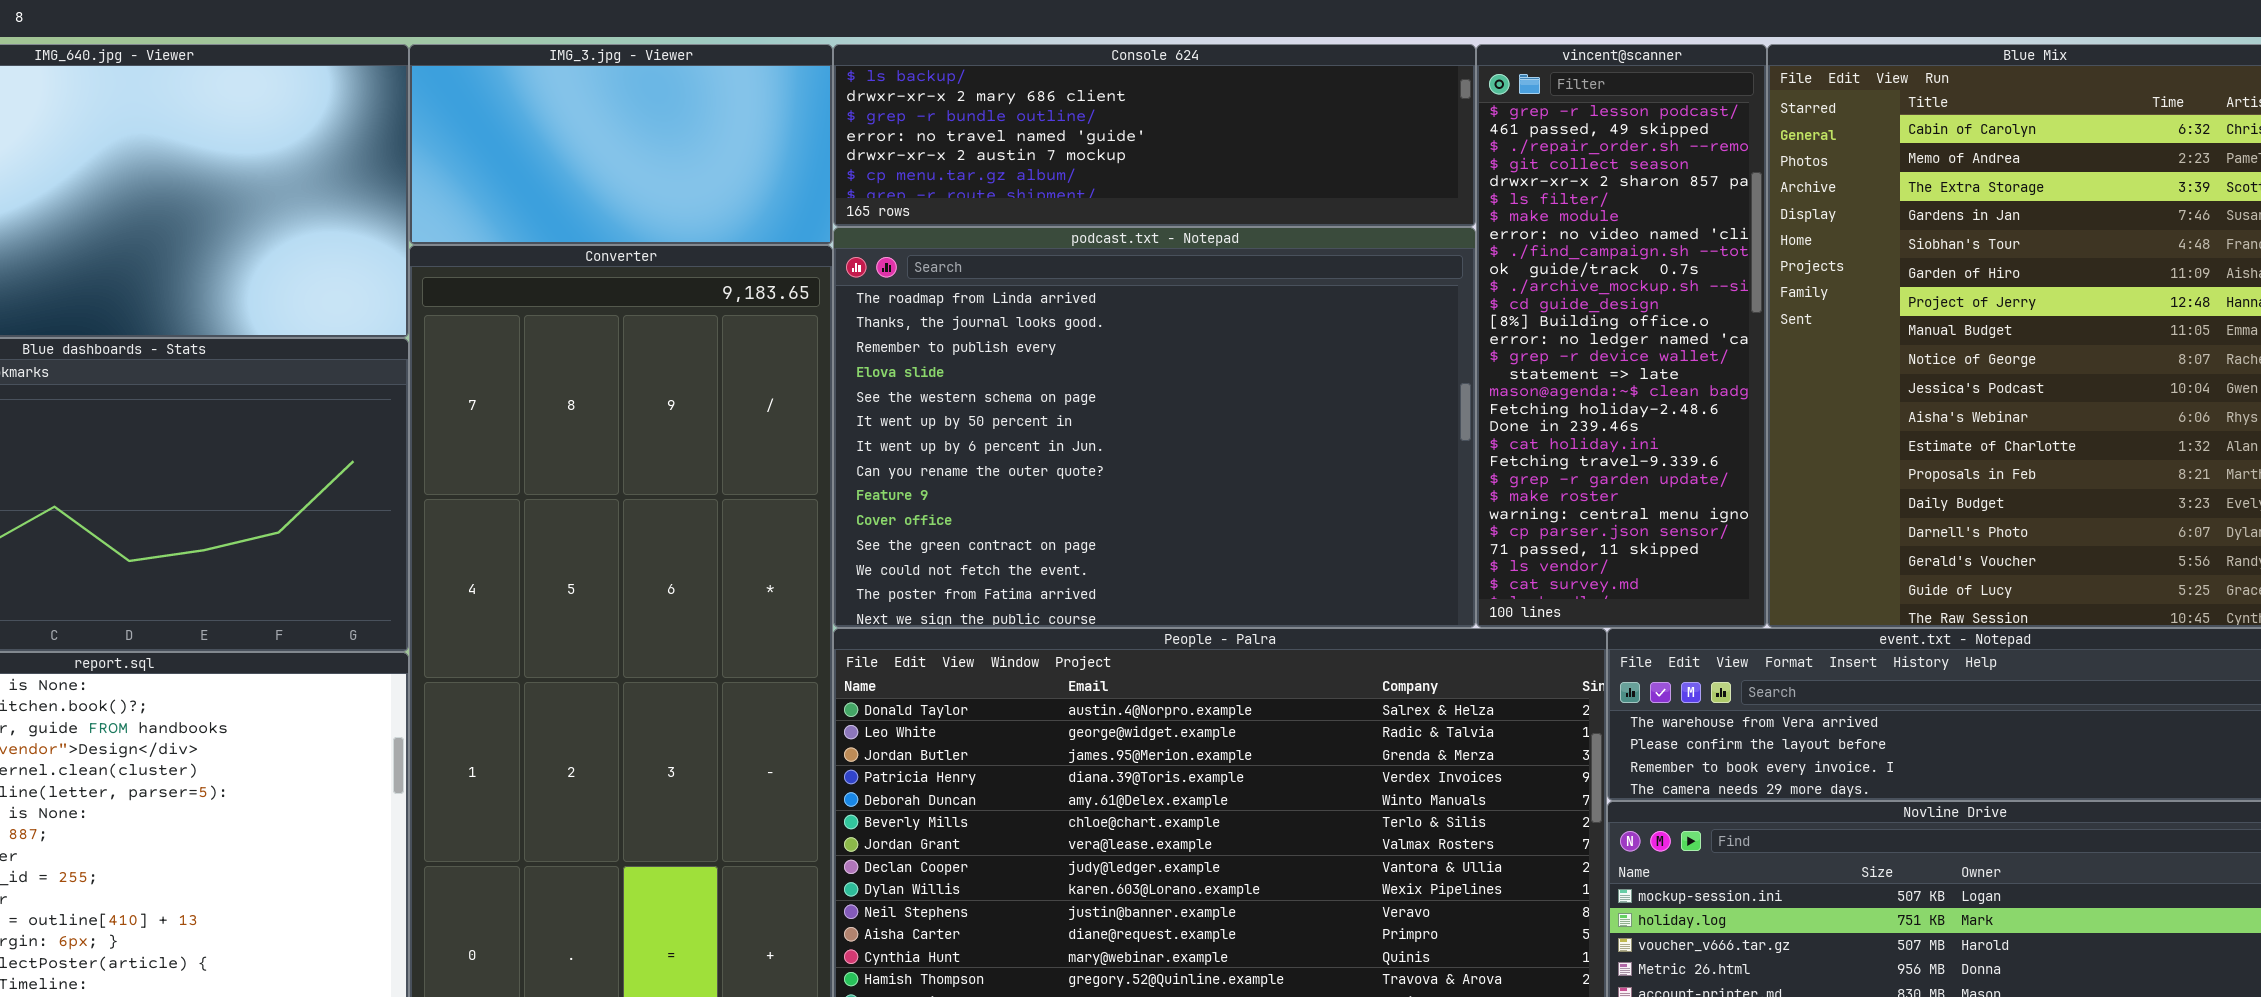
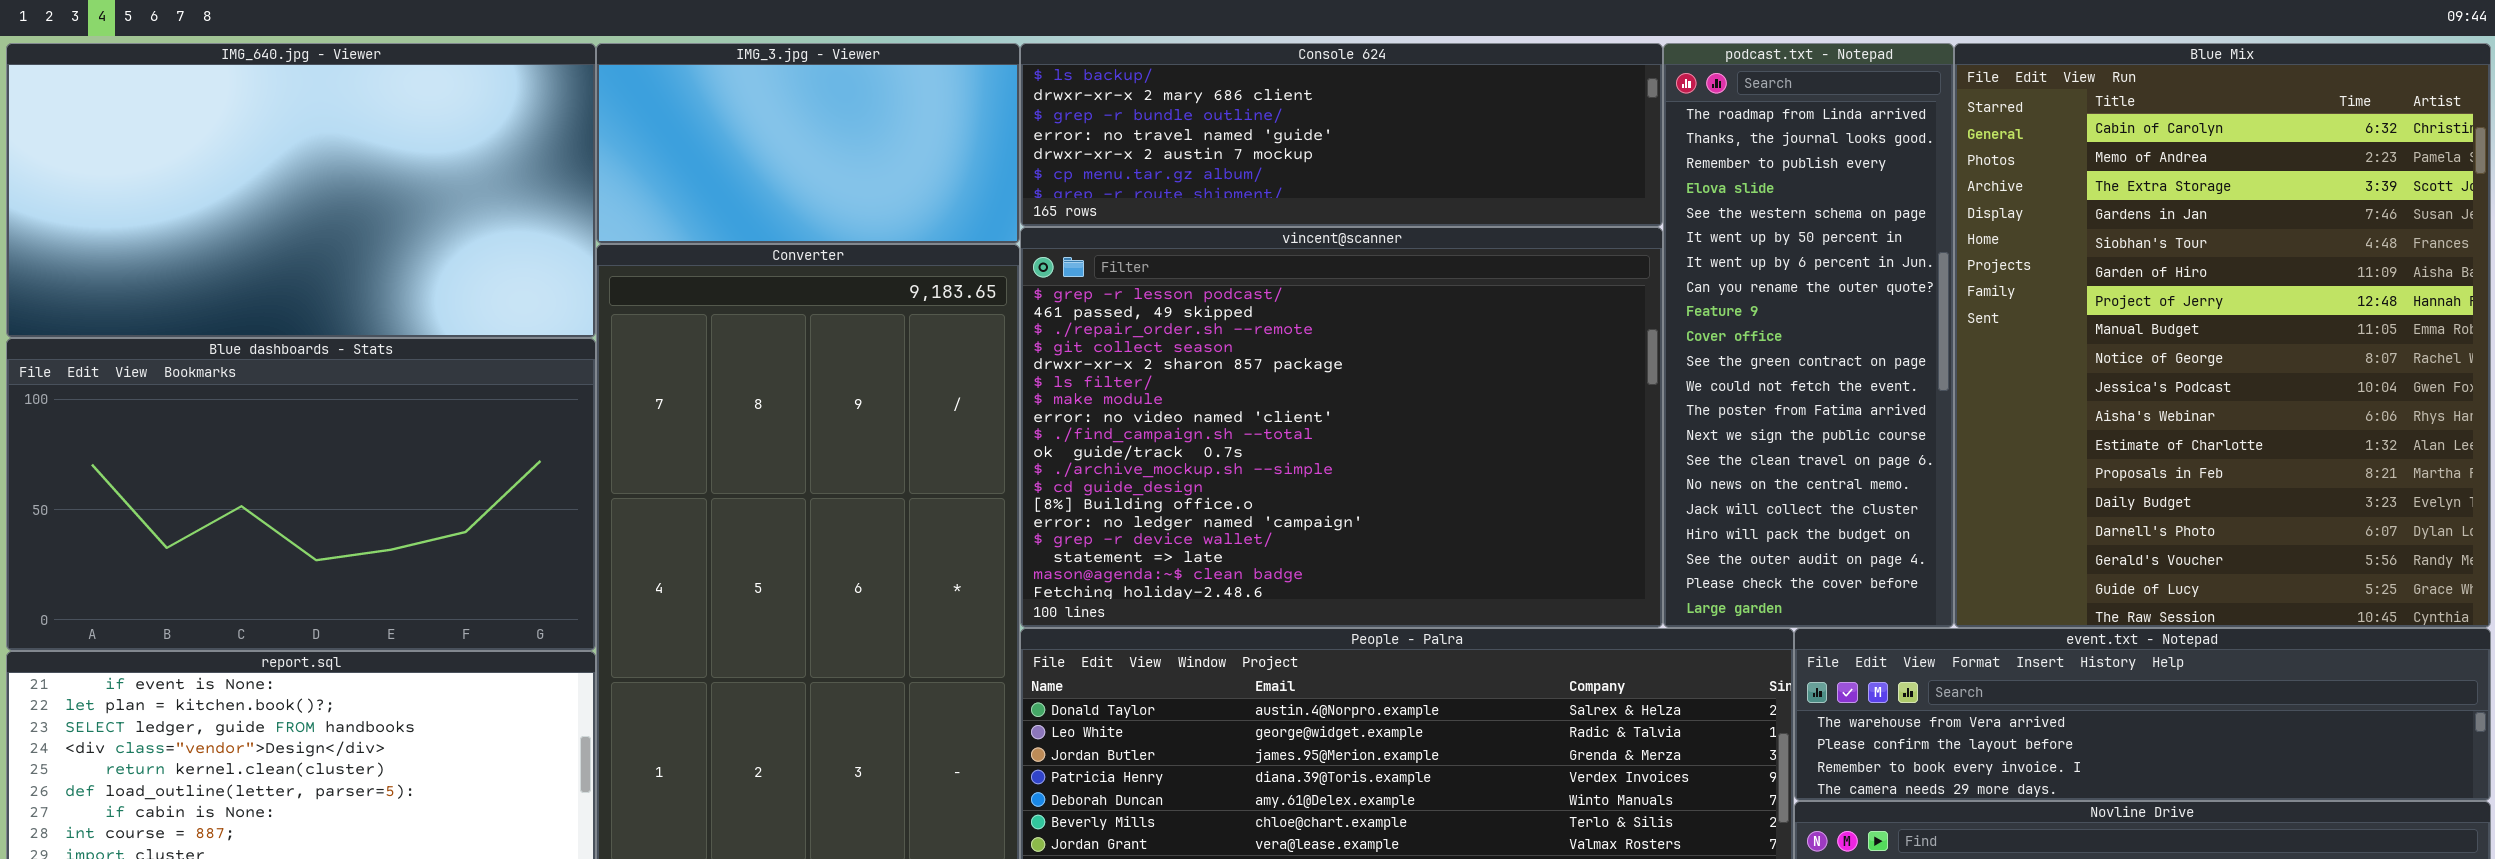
vincent@scanner: [1476,44,1767,628] -> [1020,227,1663,628], moved, resized
podcast.txt - Notepad: [833,227,1476,628] -> [1663,43,1954,628], moved, resized

